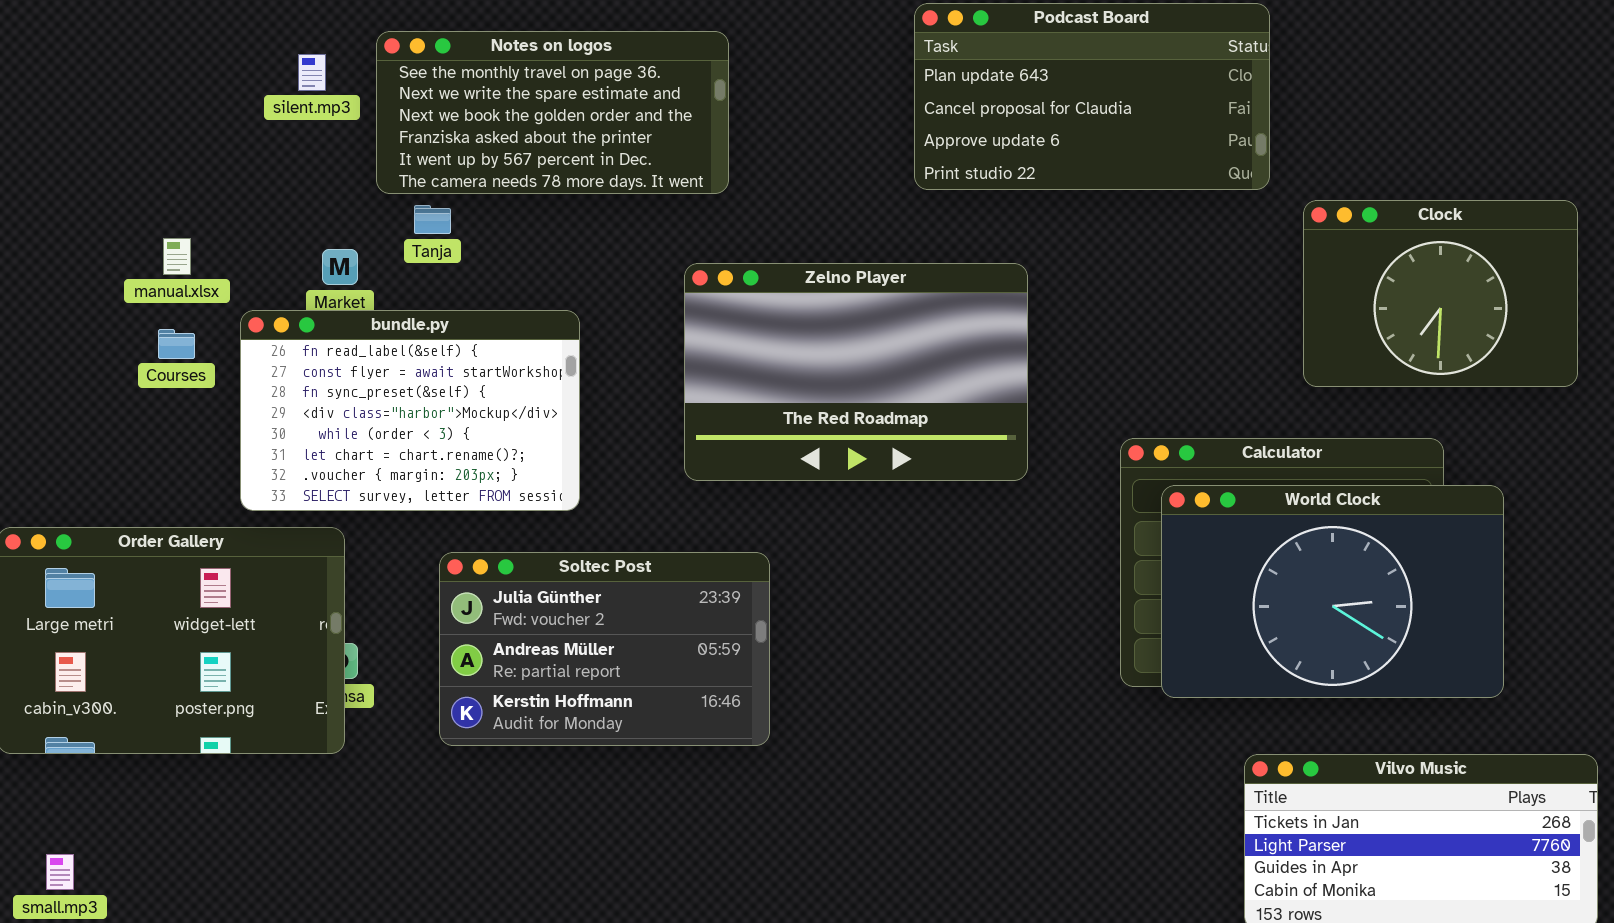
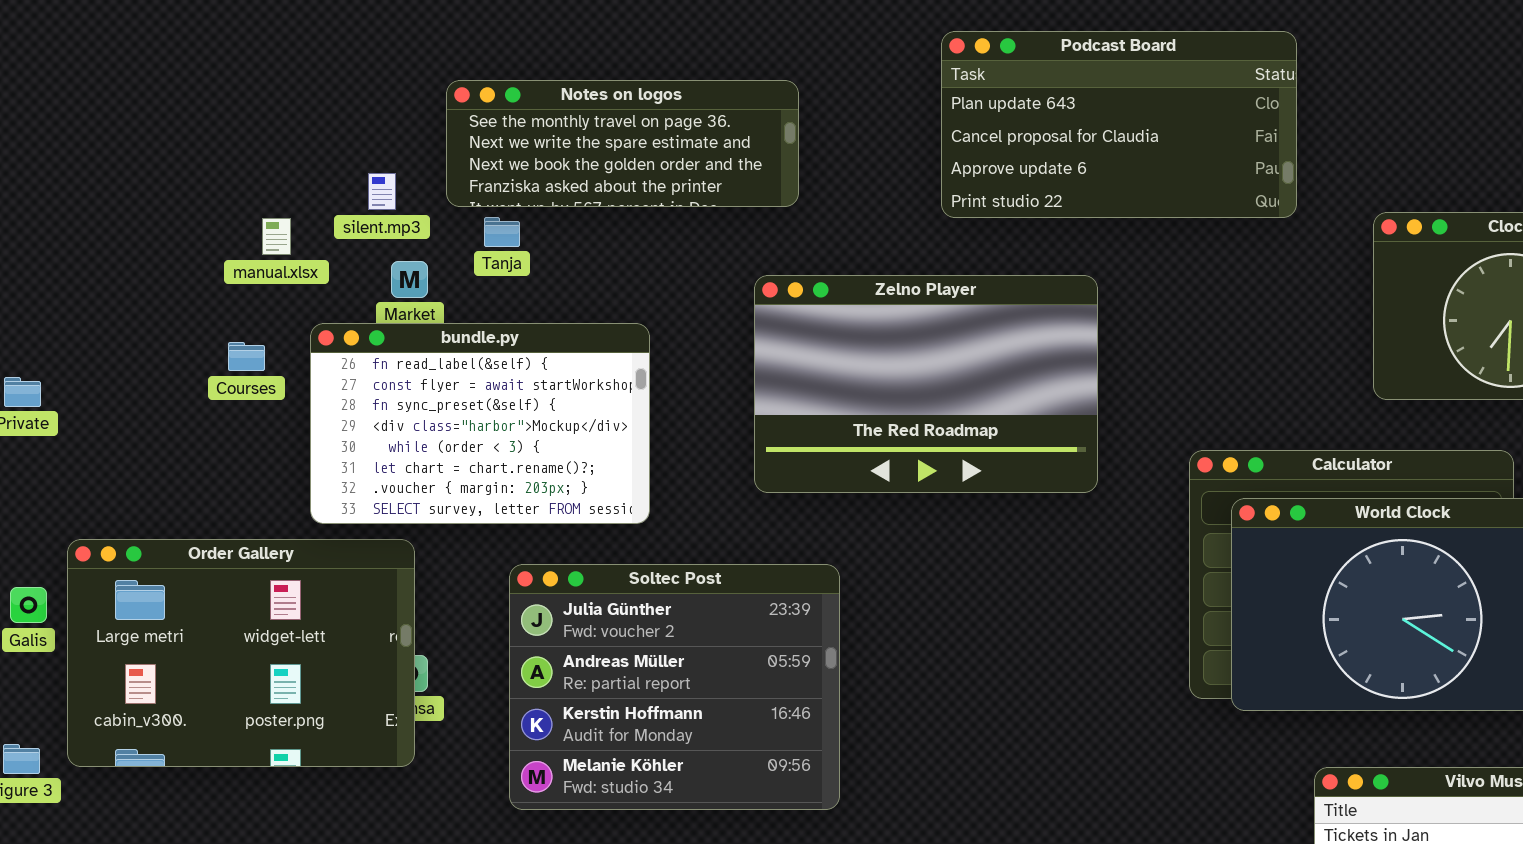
Podcast Board: [914,3,1270,190] -> [941,31,1297,218], moved
Notes on logos: [376,31,729,194] -> [446,80,799,207], resized
silent.mp3: [298,54,326,91] -> [368,173,396,210], moved
manual.xlsx: [163,238,191,275] -> [262,218,291,255], moved
Soltec Post: [439,552,770,746] -> [509,564,840,810], resized

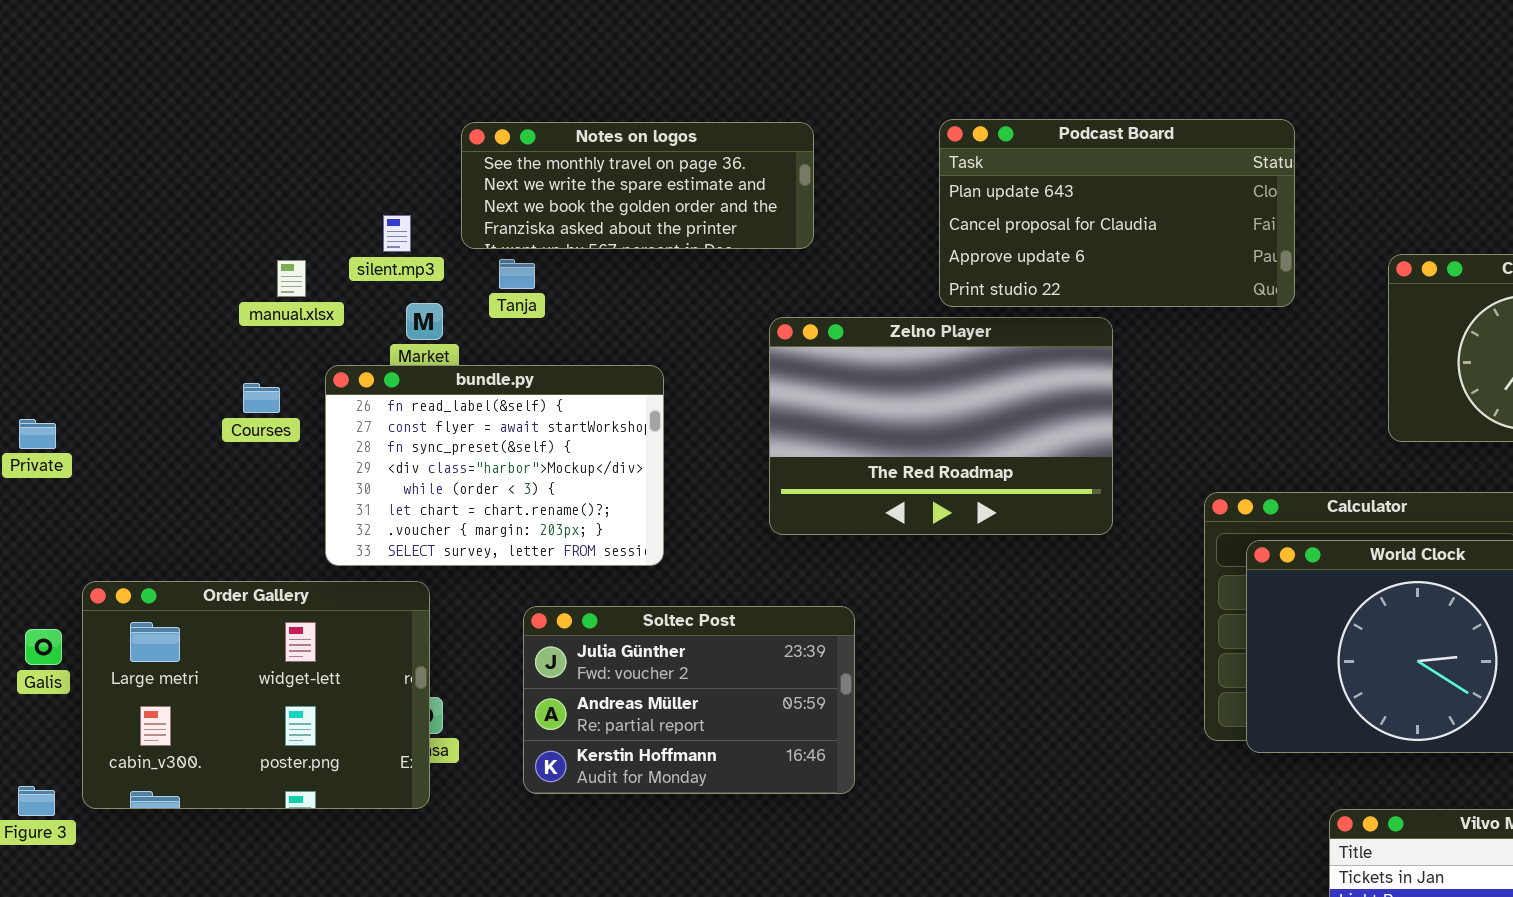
Podcast Board: [941,31,1297,218] -> [939,119,1295,307], moved
Soltec Post: [509,564,840,810] -> [523,606,855,794], resized

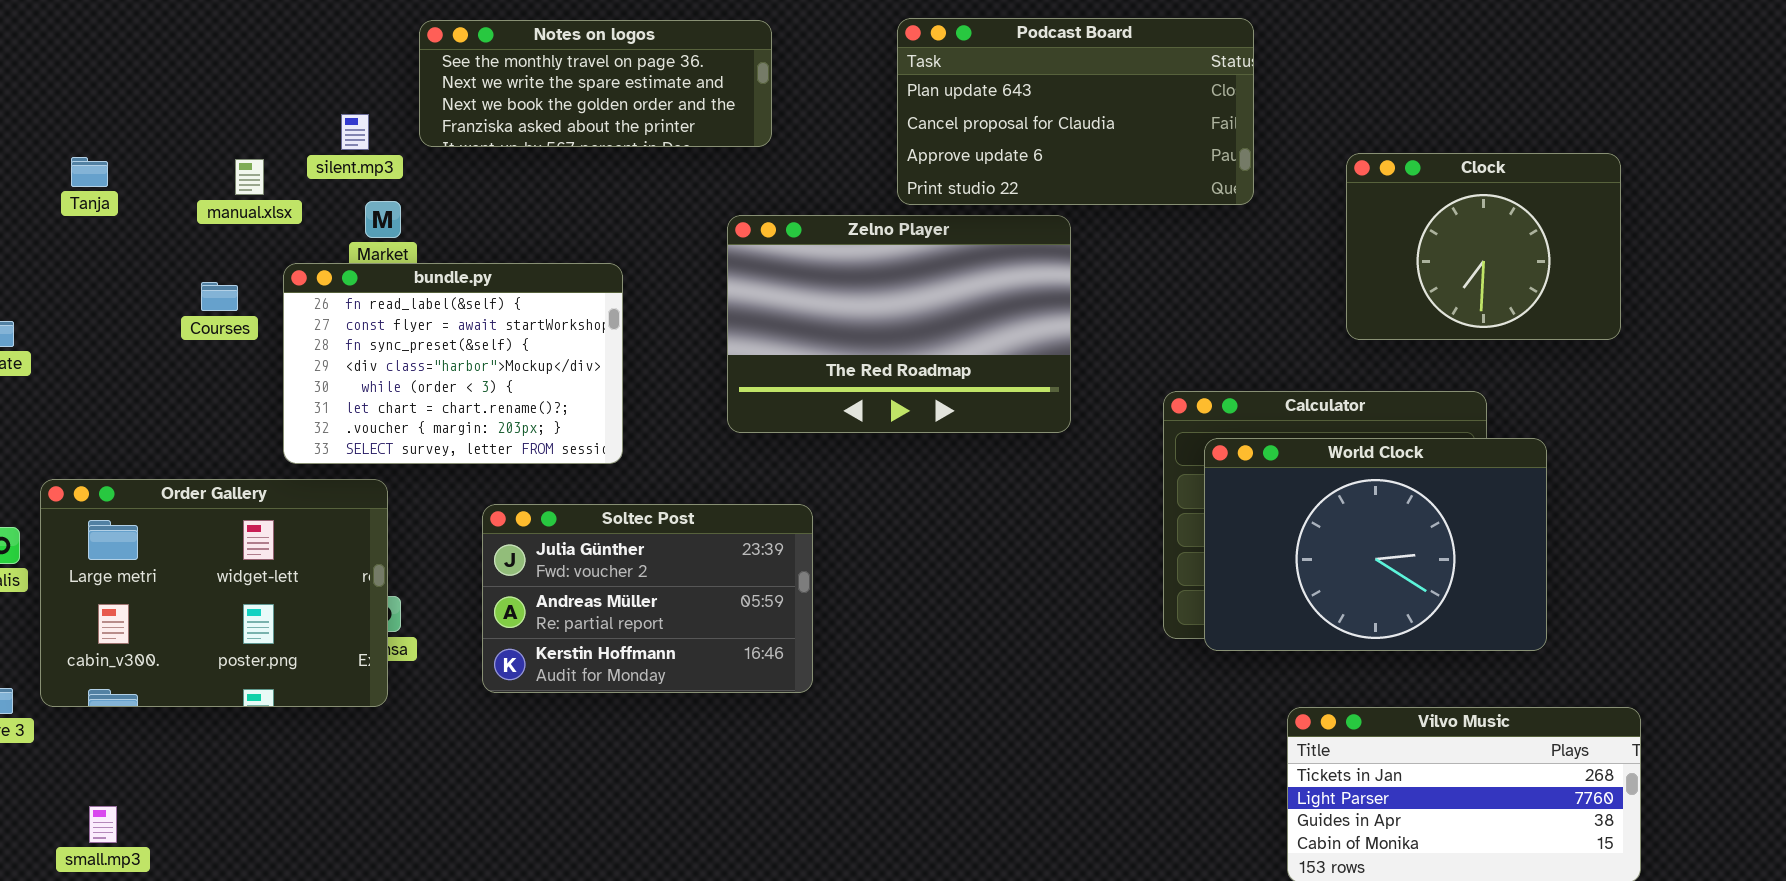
Tanja: [499,259,535,289] -> [71,157,108,187], moved

